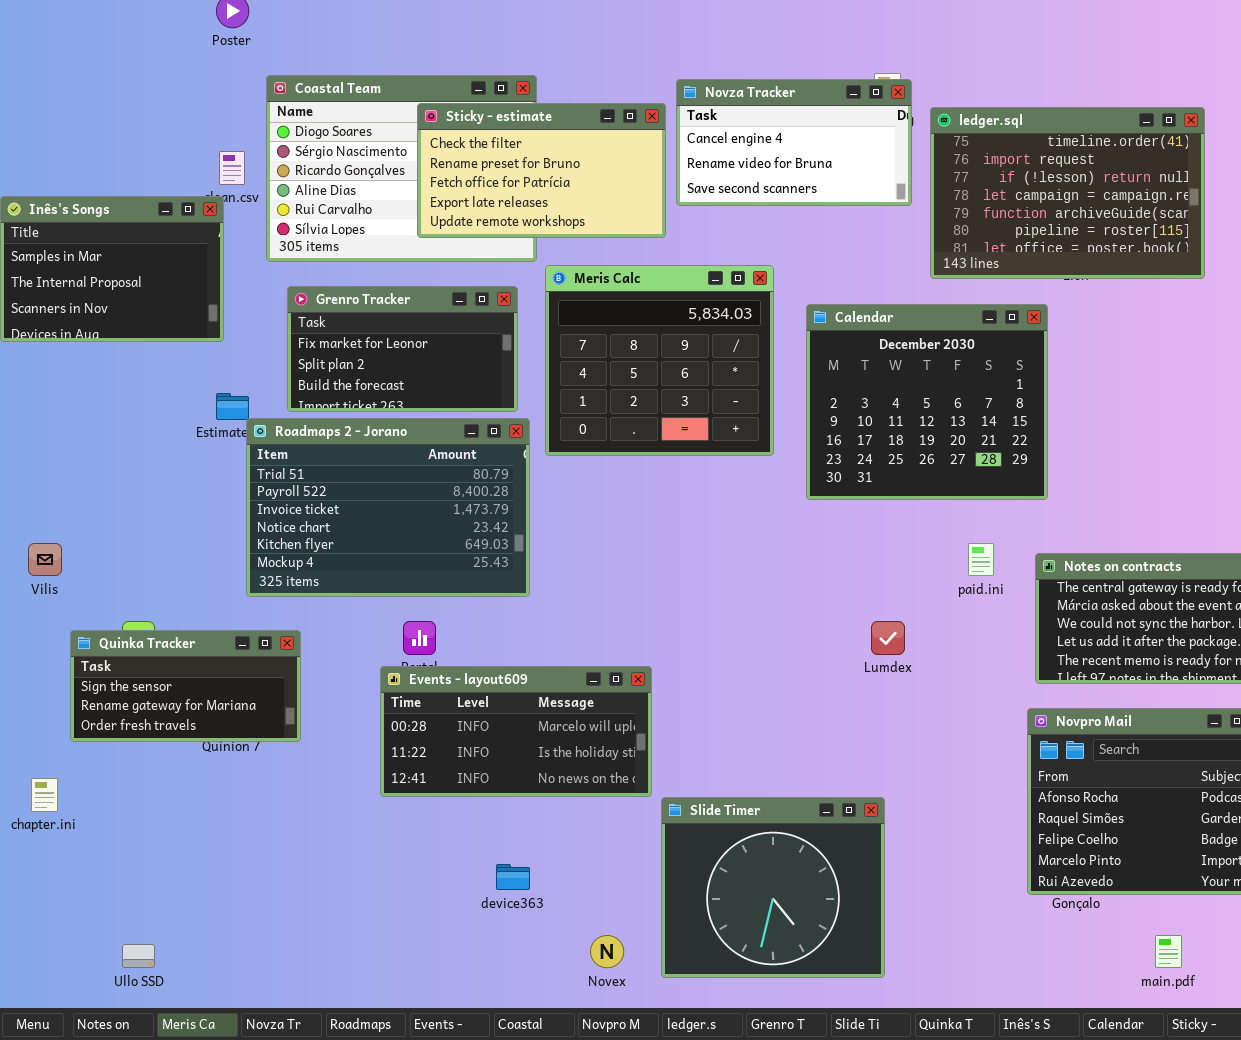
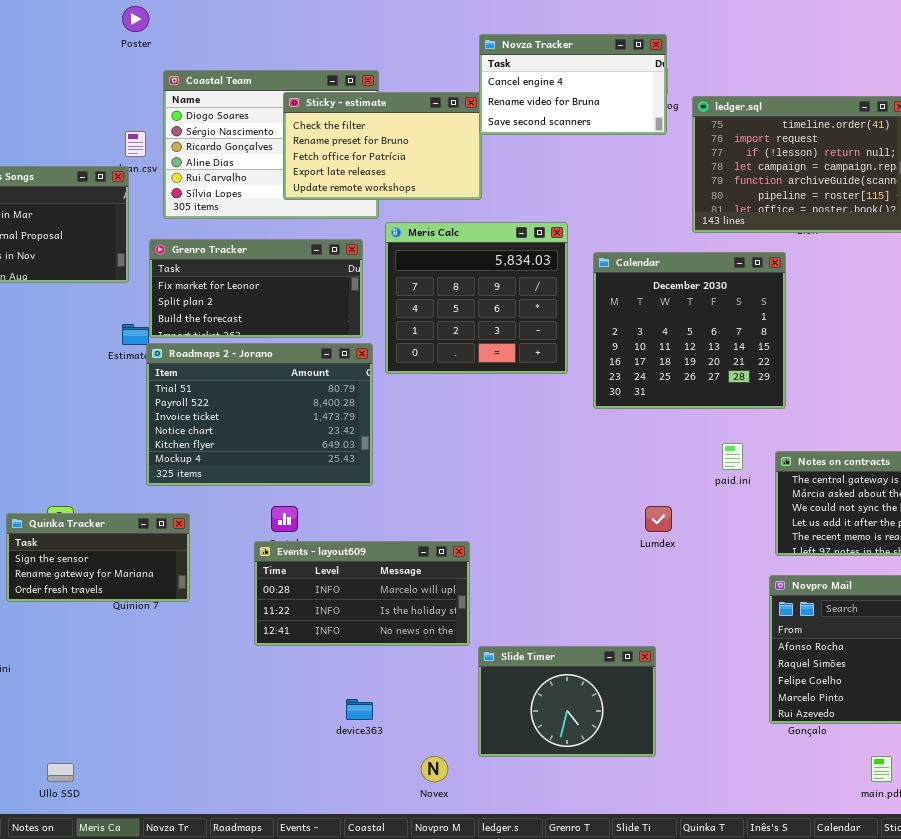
Novza Tracker: [676,79,912,206] -> [479,34,667,135], moved
Grenro Tracker: [287,286,518,412] -> [149,239,363,338], resized
Slide Timer: [661,797,885,978] -> [478,646,656,757], resized

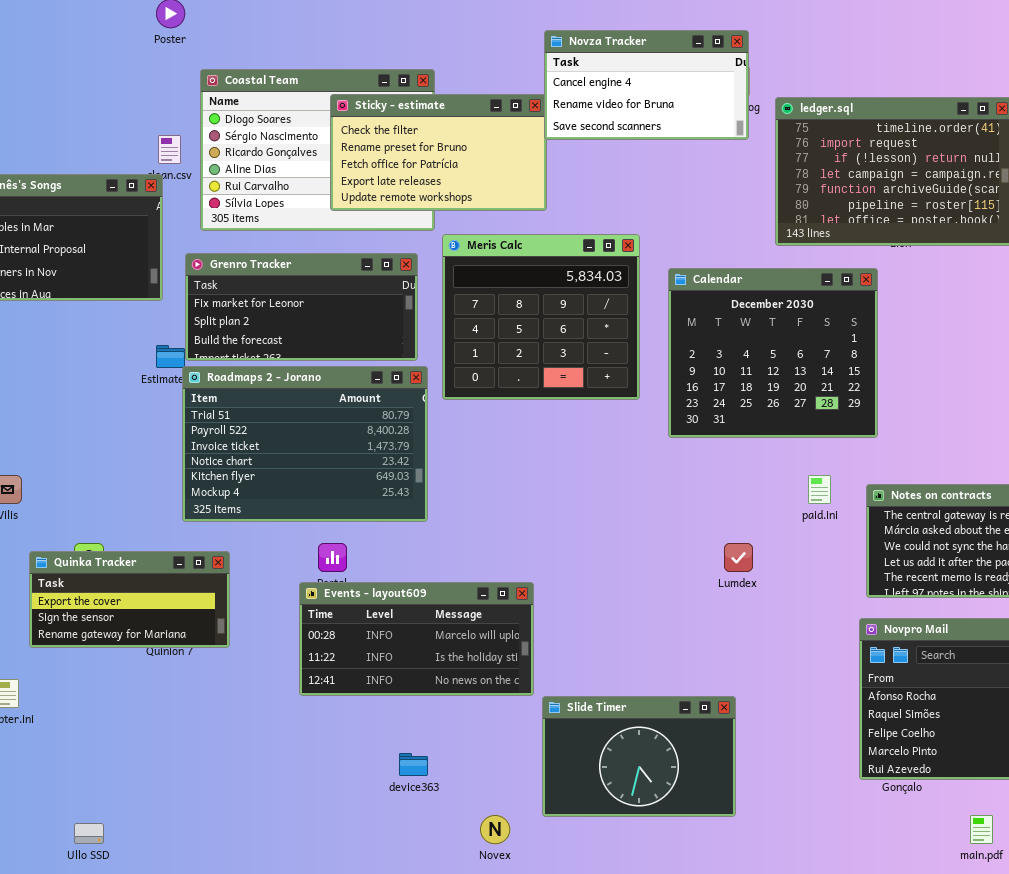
Quinka Tracker: [6,513,190,602] -> [29,551,230,648], scrolled up 1 row

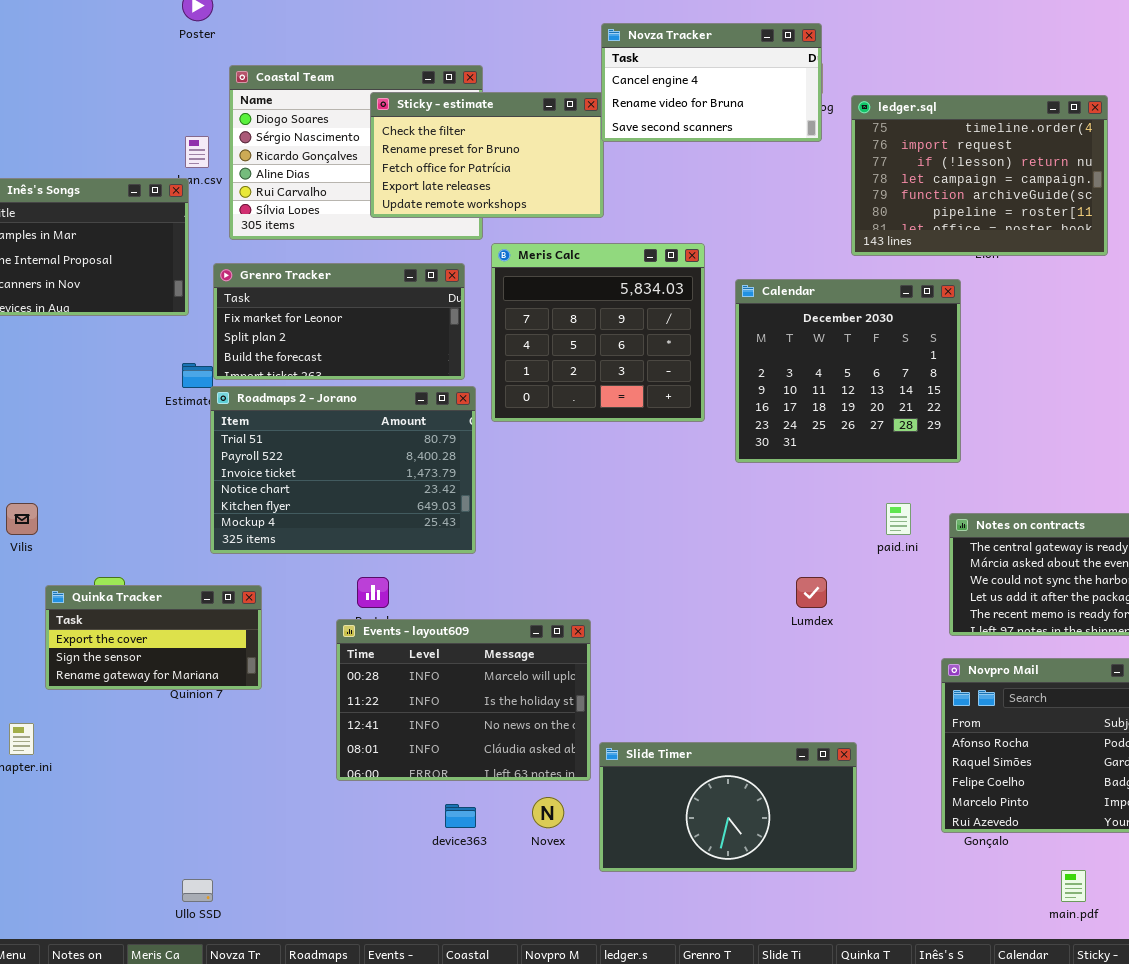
Events - layout609: [299,582,534,696] -> [336,619,591,781], resized
Slide Timer: [542,696,736,817] -> [599,742,857,872], resized
Novex: [480,815,510,844] -> [532,797,564,828], moved
Ullo SSD: [74,823,104,844] -> [182,879,213,902], moved

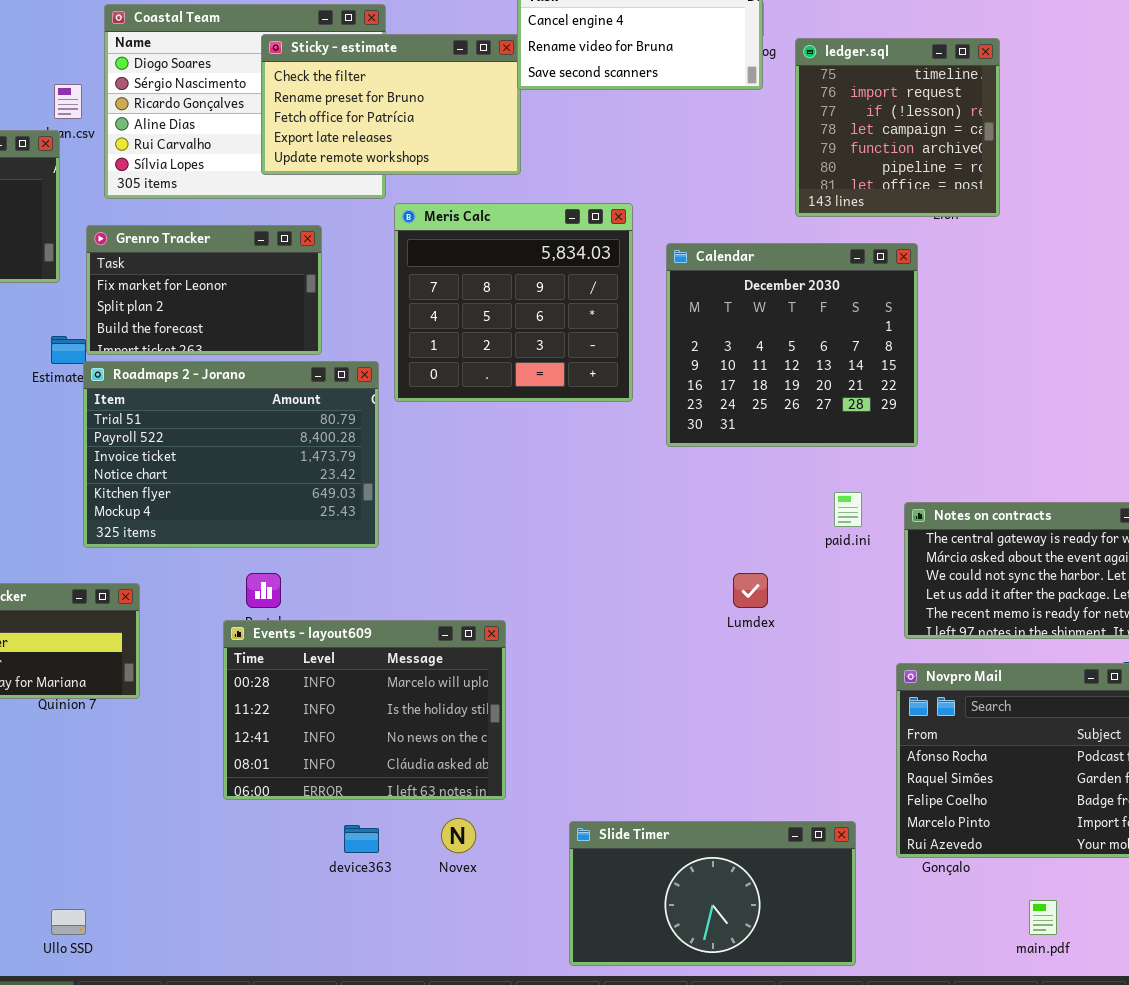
ledger.sql: [851,95,1108,256] -> [795,38,1000,217], resized
Grenro Tracker: [213,263,465,380] -> [86,225,322,355], resized
Slide Timer: [599,742,857,872] -> [569,821,856,966], moved

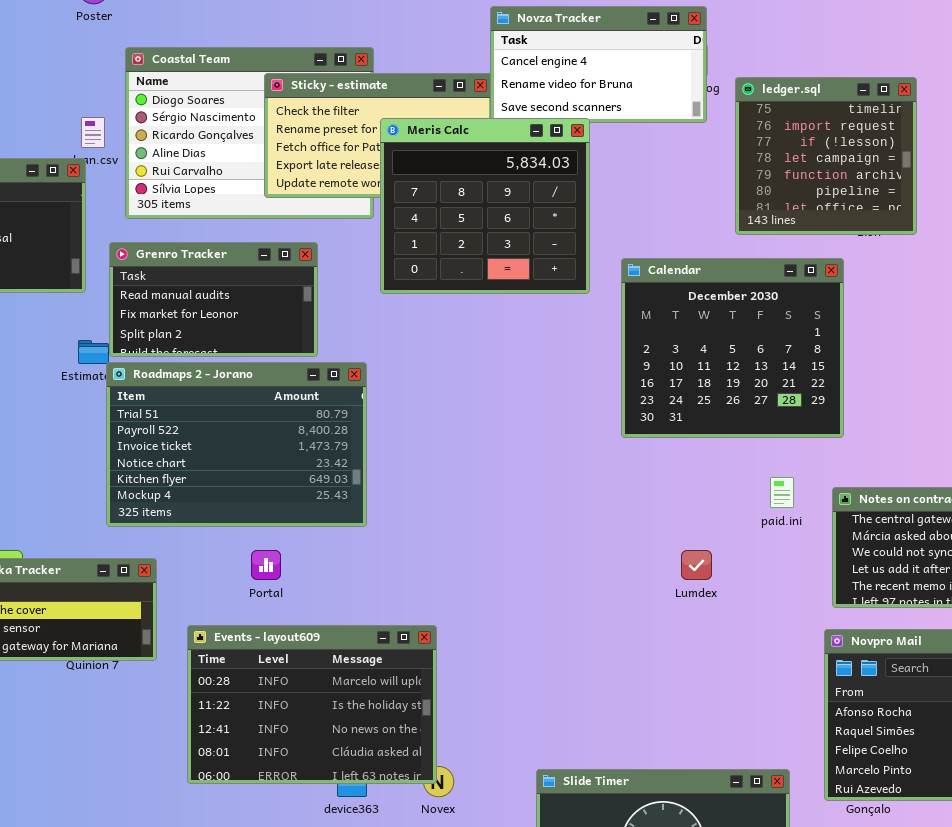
Meris Calc: [394,203,633,402] -> [380,118,590,294], moved
Grenro Tracker: [86,225,322,355] -> [109,242,318,357], scrolled up 1 row
Events - layout609: [223,620,506,800] -> [187,625,437,784], moved

